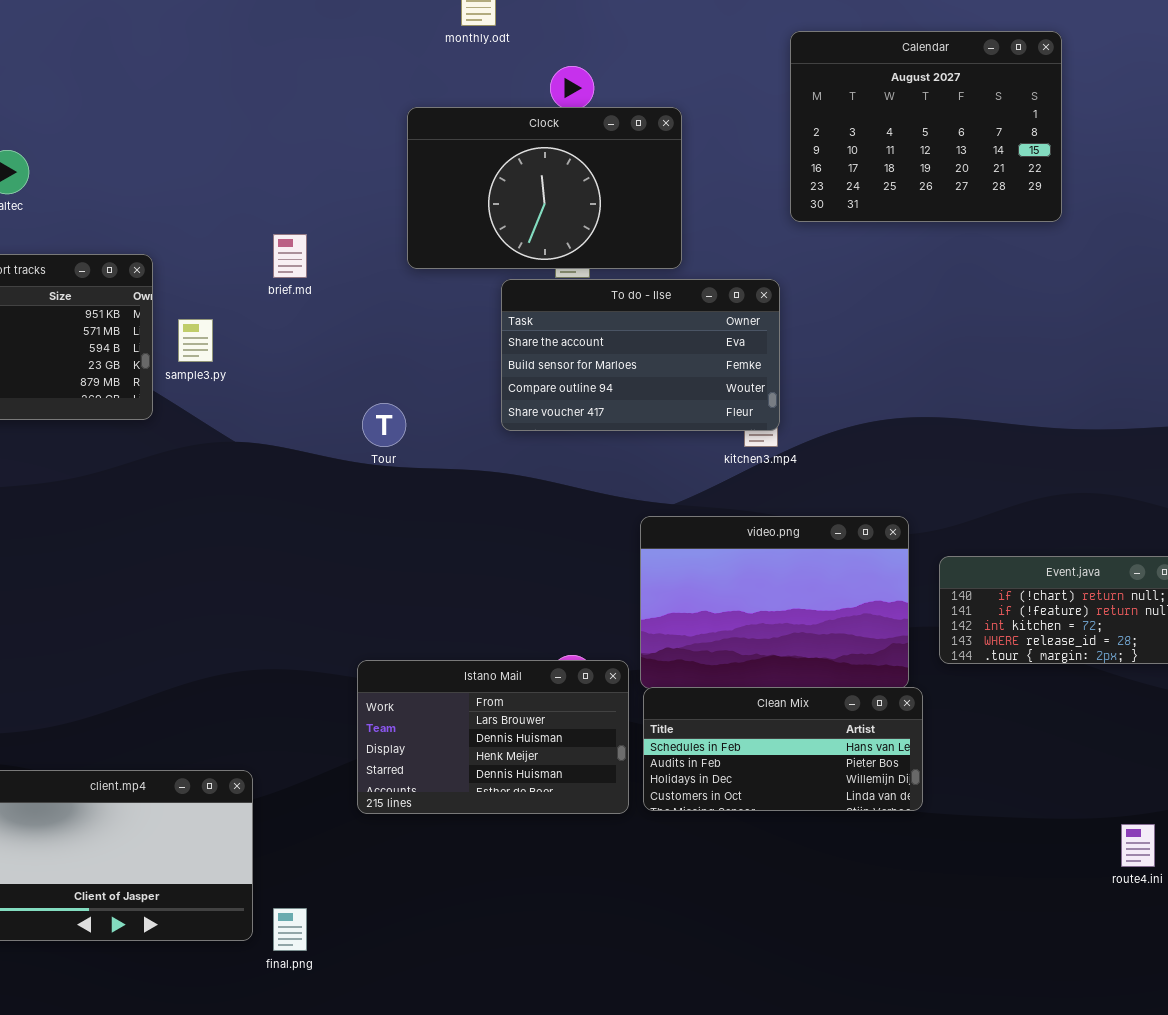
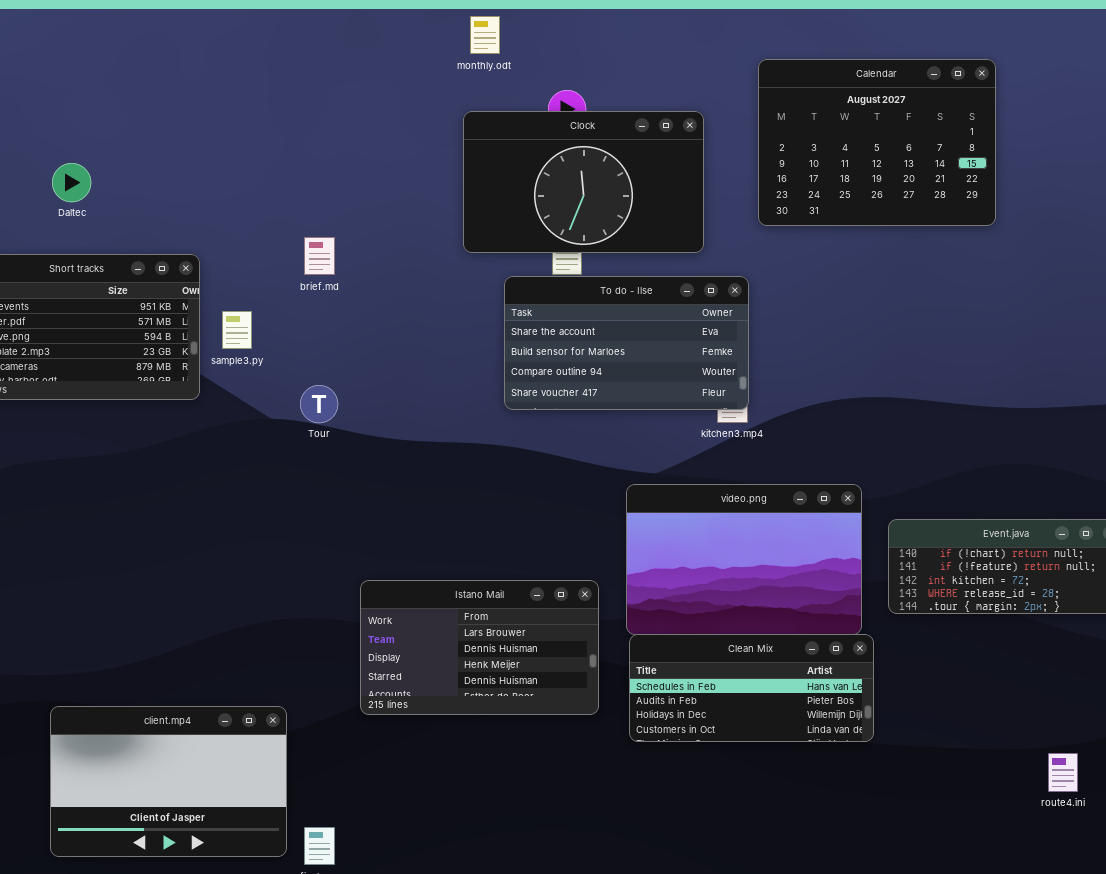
Clock: [407,107,682,269] -> [463,111,704,253], moved
Tour: [362,403,406,447] -> [300,385,338,423], moved
Istano Mail: [357,660,629,814] -> [360,580,599,715], moved

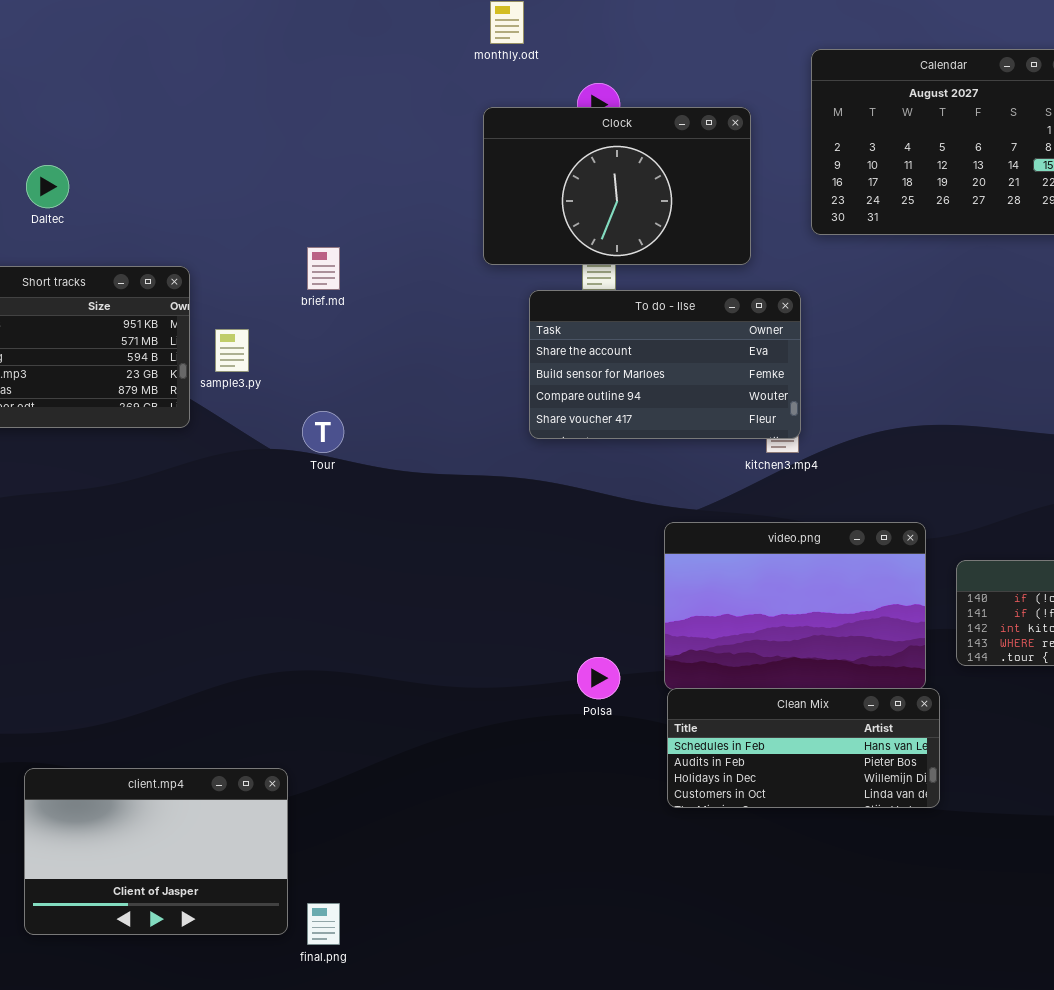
Istano Mail: [360,580,599,715] -> none, closed

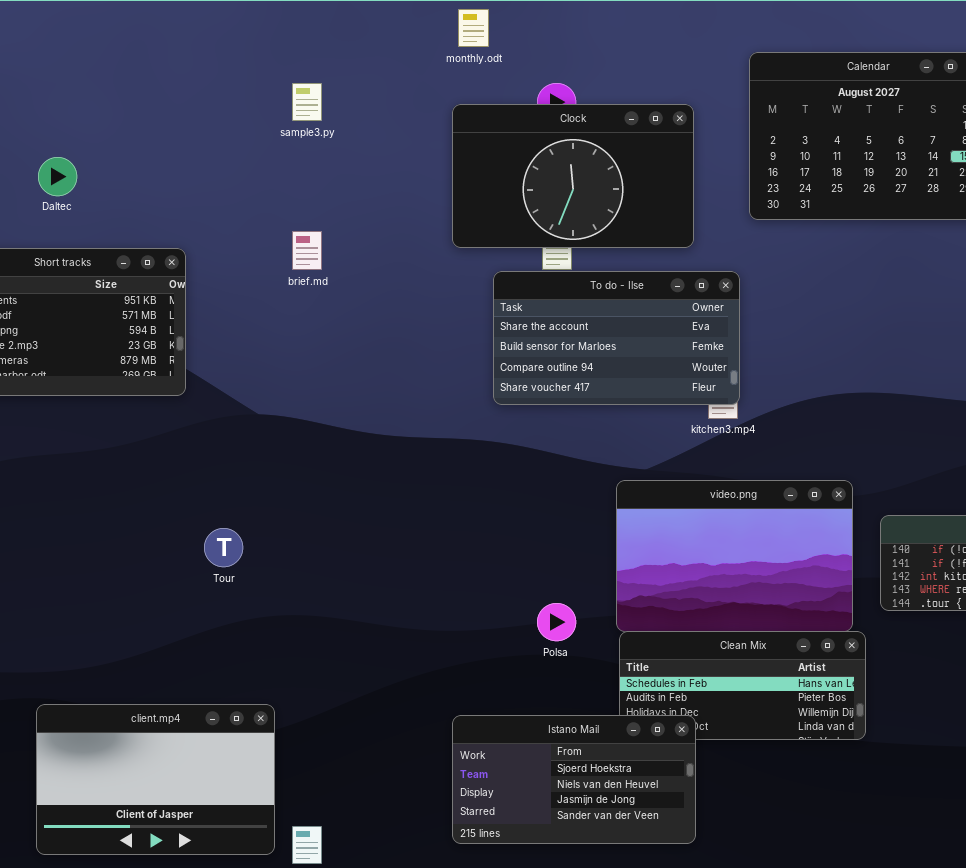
sample3.py: [215,329,249,372] -> [292,83,322,121], moved
Tour: [302,411,344,453] -> [204,528,243,567], moved
Istano Mail: none -> [452,715,696,844], opened

